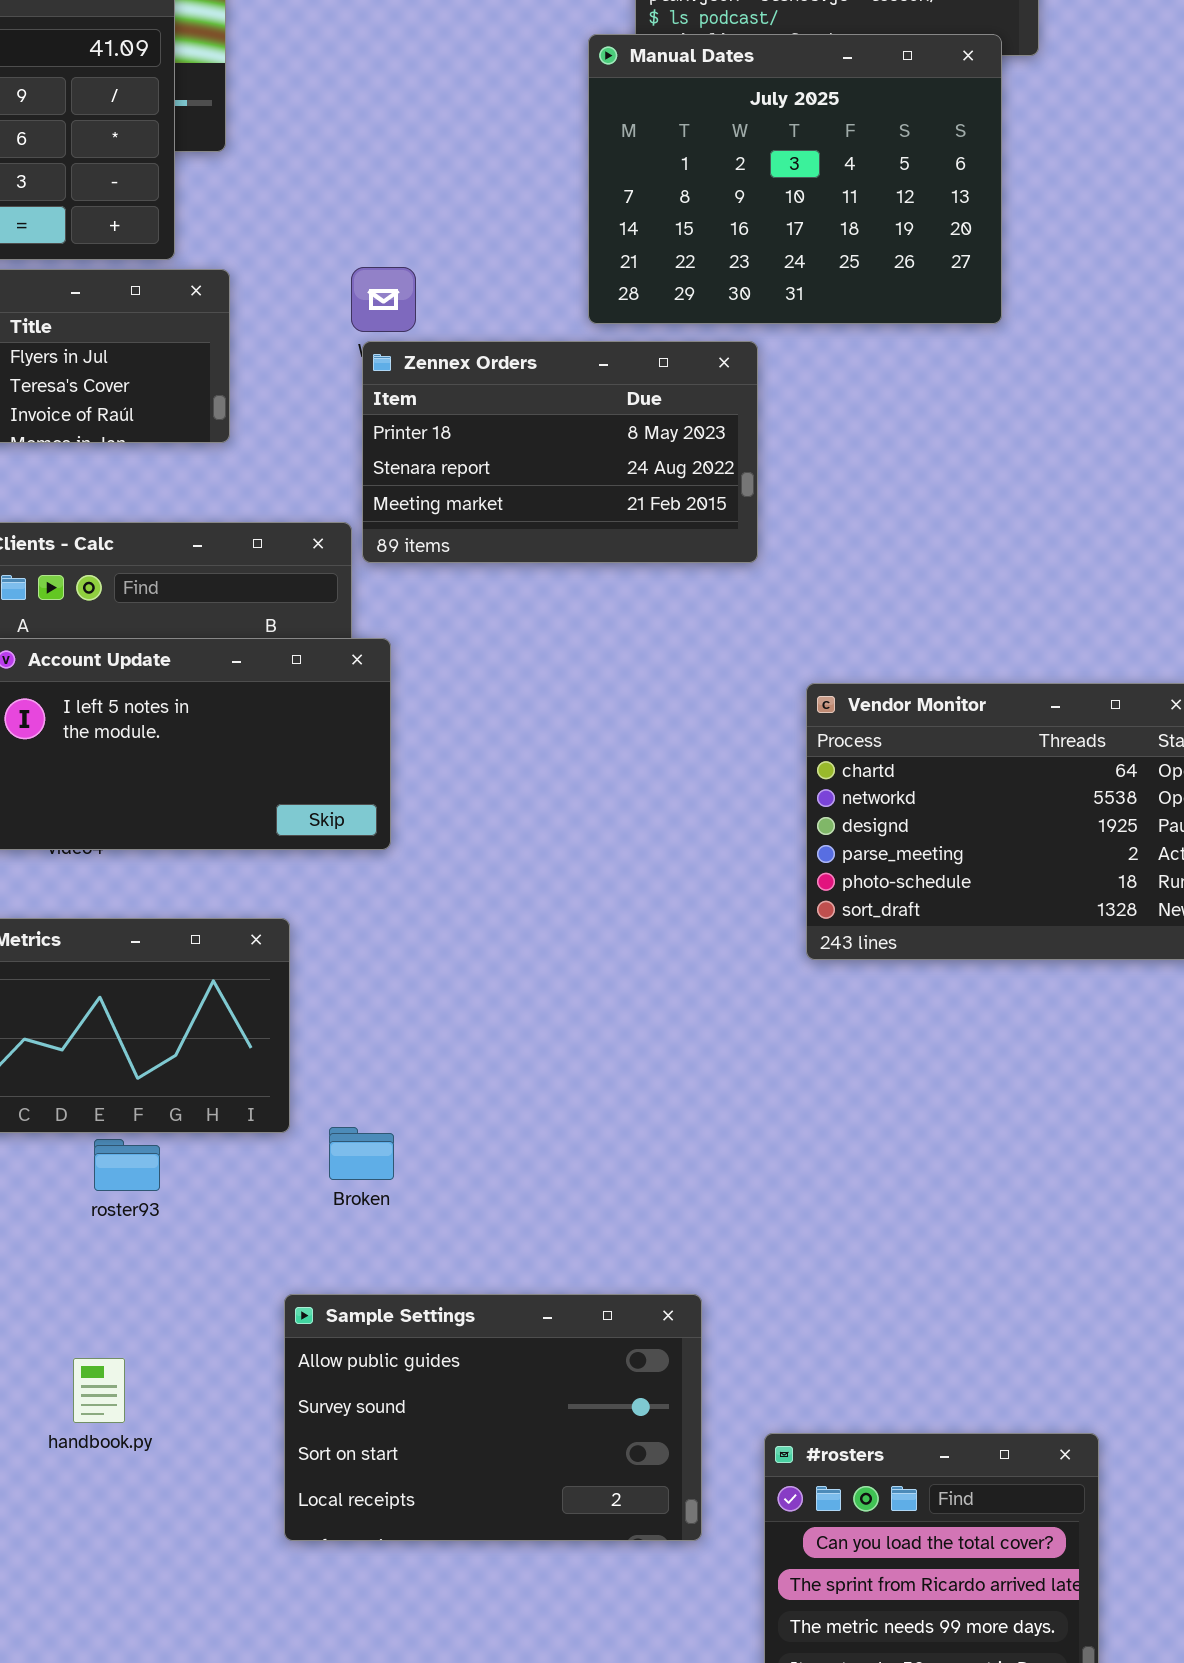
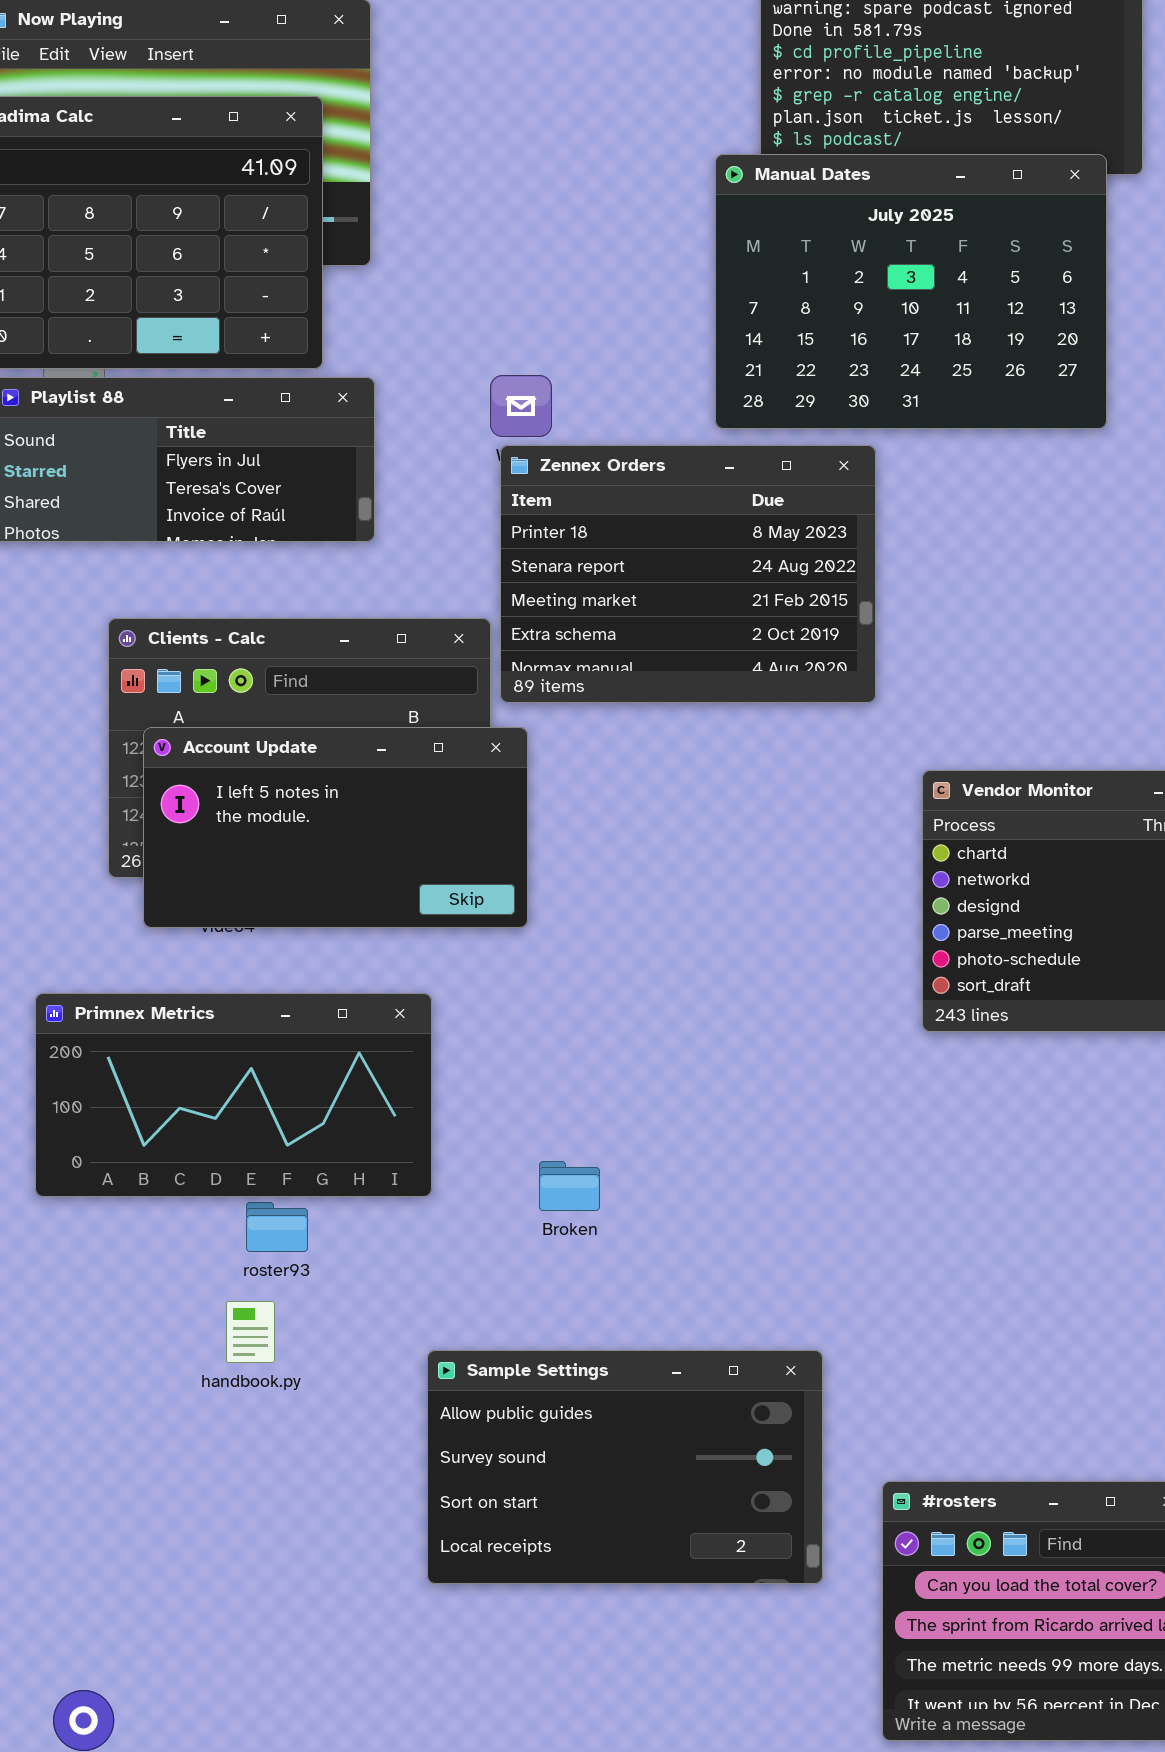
Zennex Orders: [362,341,758,563] -> [500,445,876,703], resized
Broken: [329,1127,394,1180] -> [539,1161,600,1211], moved
handbook.py: [73,1358,125,1423] -> [226,1301,275,1363], moved

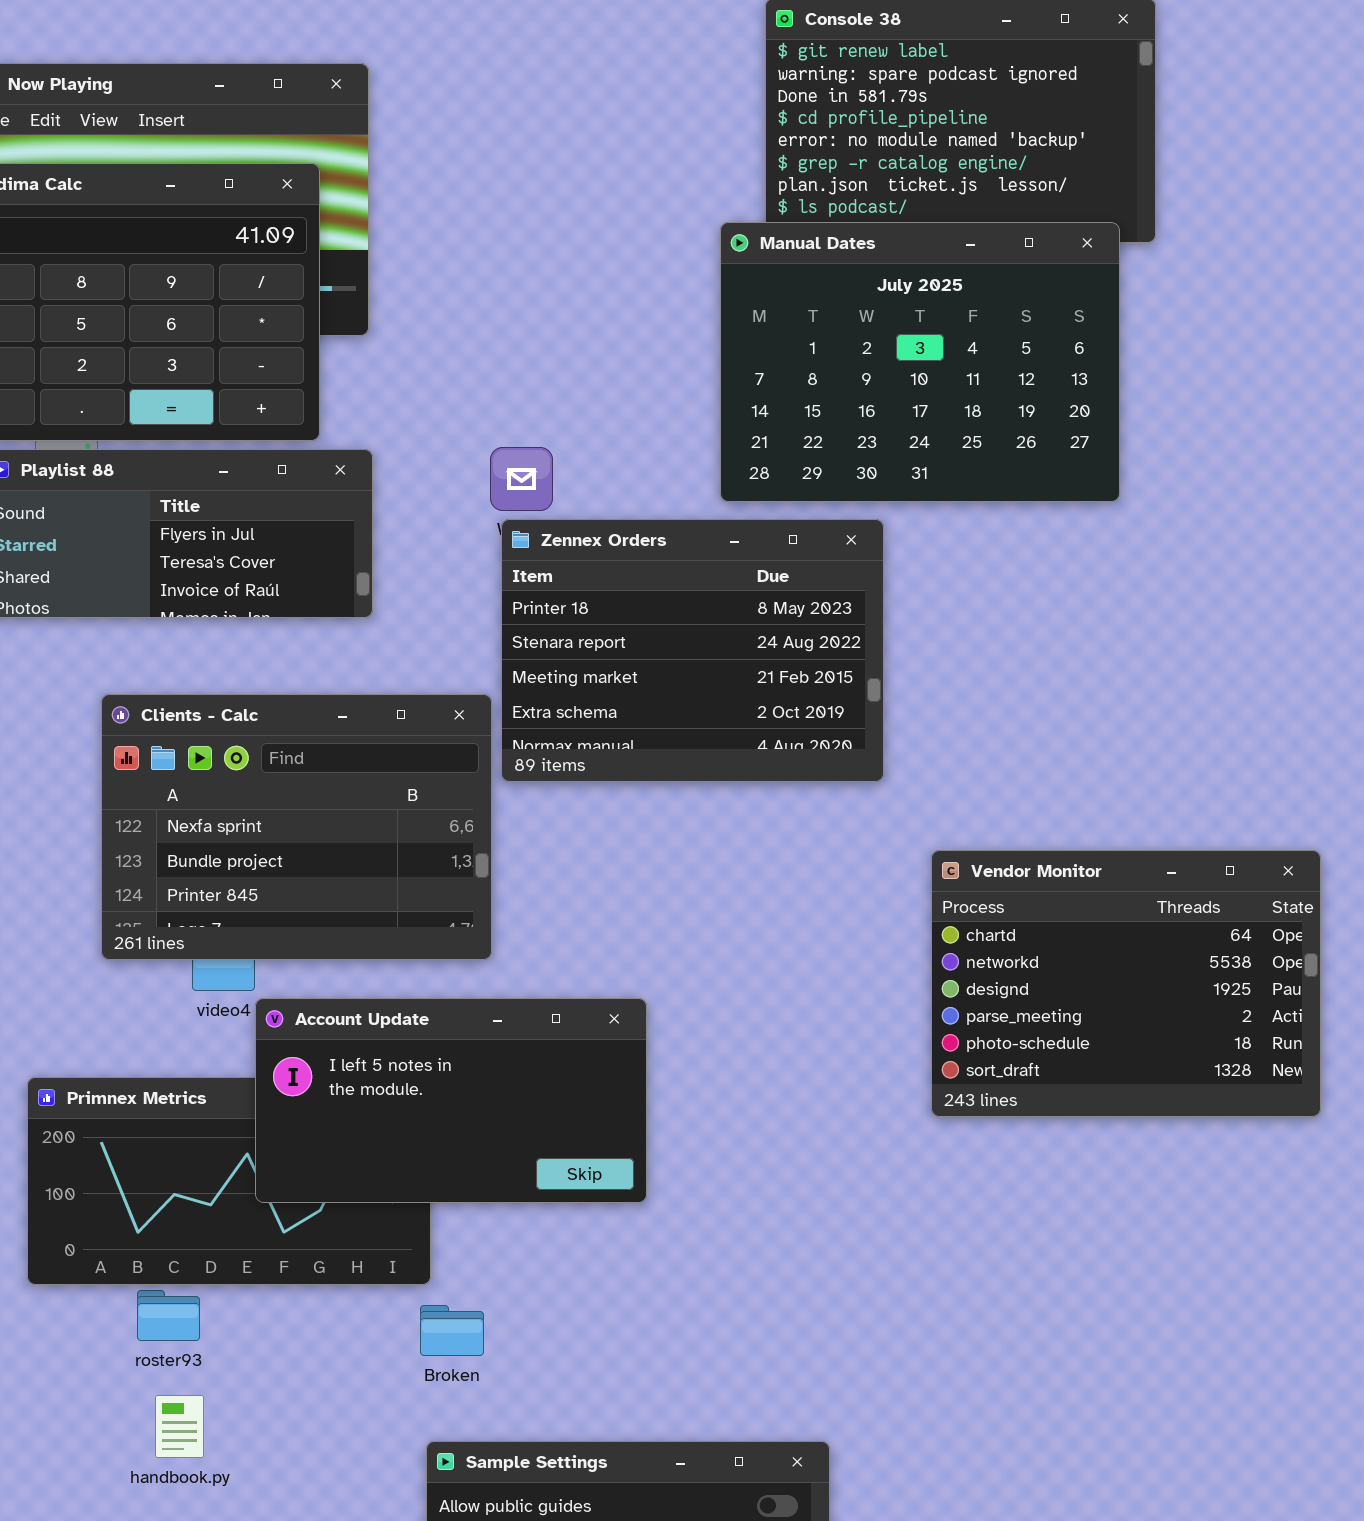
Account Update: [143,727,528,928] -> [255,998,647,1203], moved
Broken: [539,1161,600,1211] -> [420,1305,484,1356], moved
roster93: [246,1202,308,1252] -> [137,1290,200,1341], moved
handbook.py: [226,1301,275,1363] -> [155,1395,204,1458], moved

